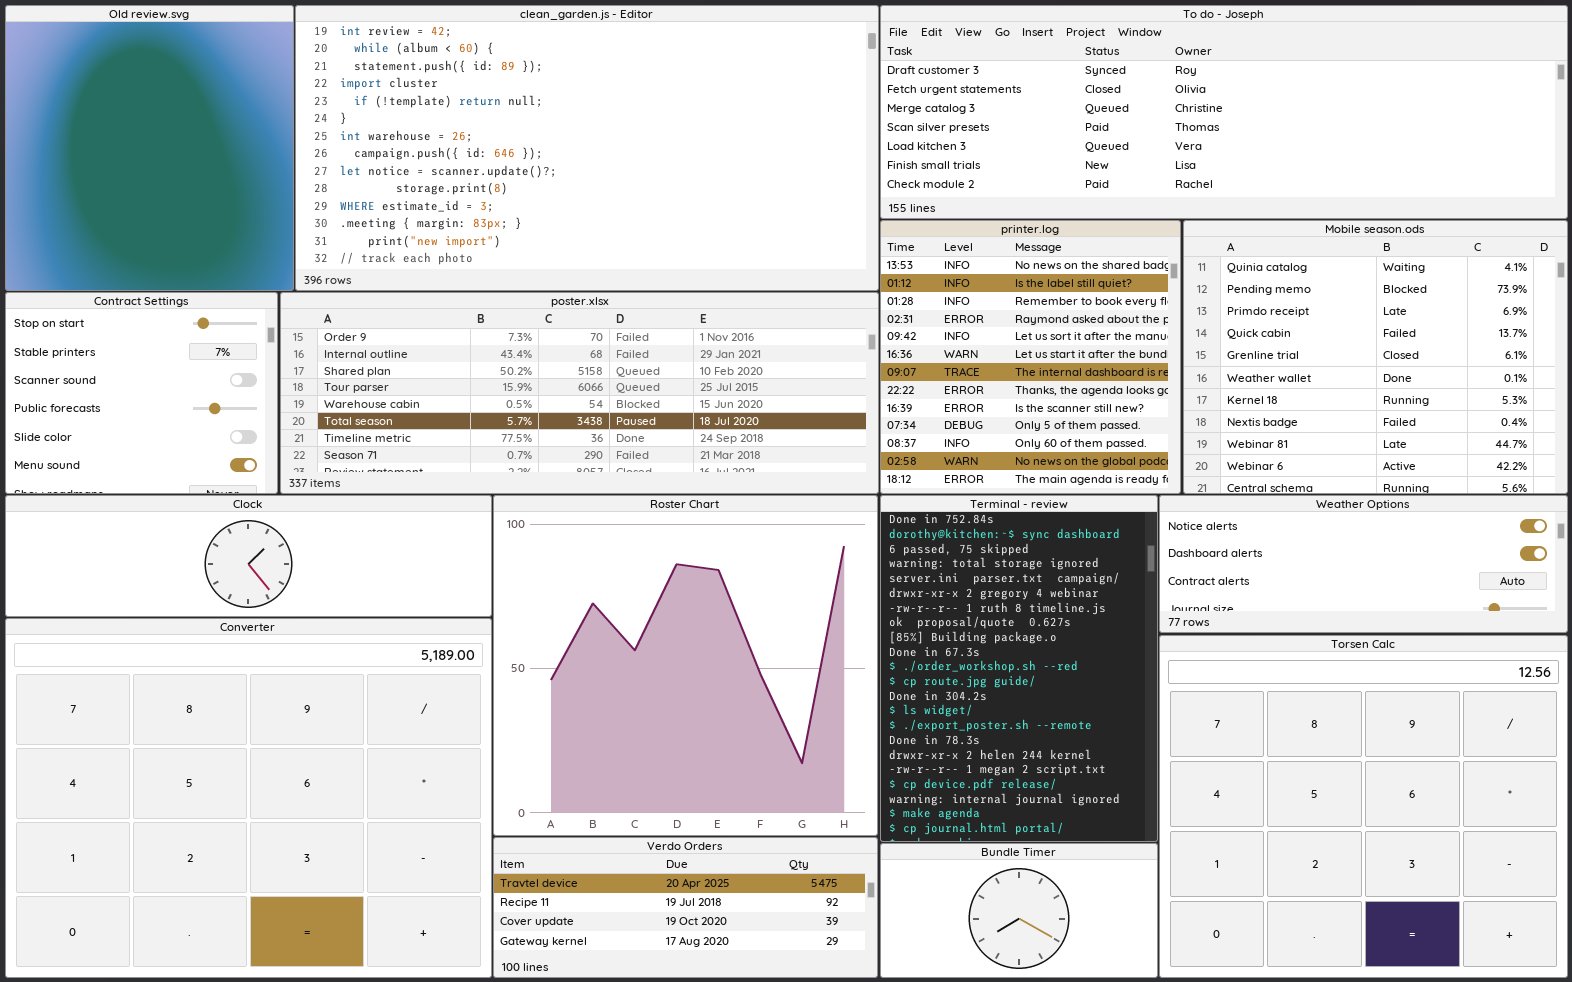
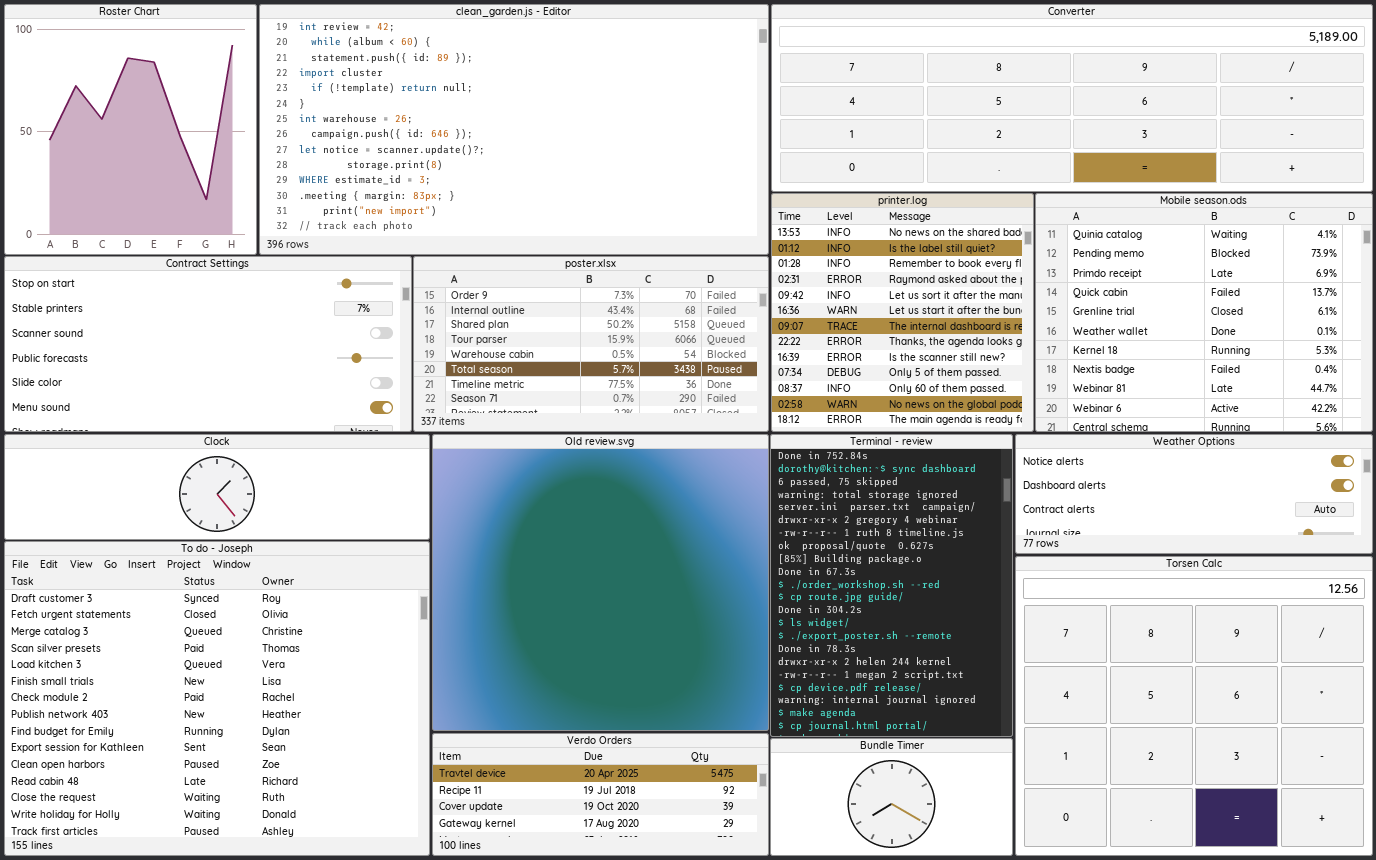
Old review.svg: [5,5,294,291] -> [432,434,769,731], moved, resized
To do - Joseph: [880,5,1568,219] -> [4,541,430,856], moved, resized
Contract Settings: [5,292,278,494] -> [4,256,412,432], resized
poster.xlsx: [280,292,879,494] -> [413,256,769,432], resized
Roster Chart: [493,495,878,836] -> [4,4,257,255], moved, resized
Converter: [5,618,492,978] -> [771,4,1373,192], moved, resized

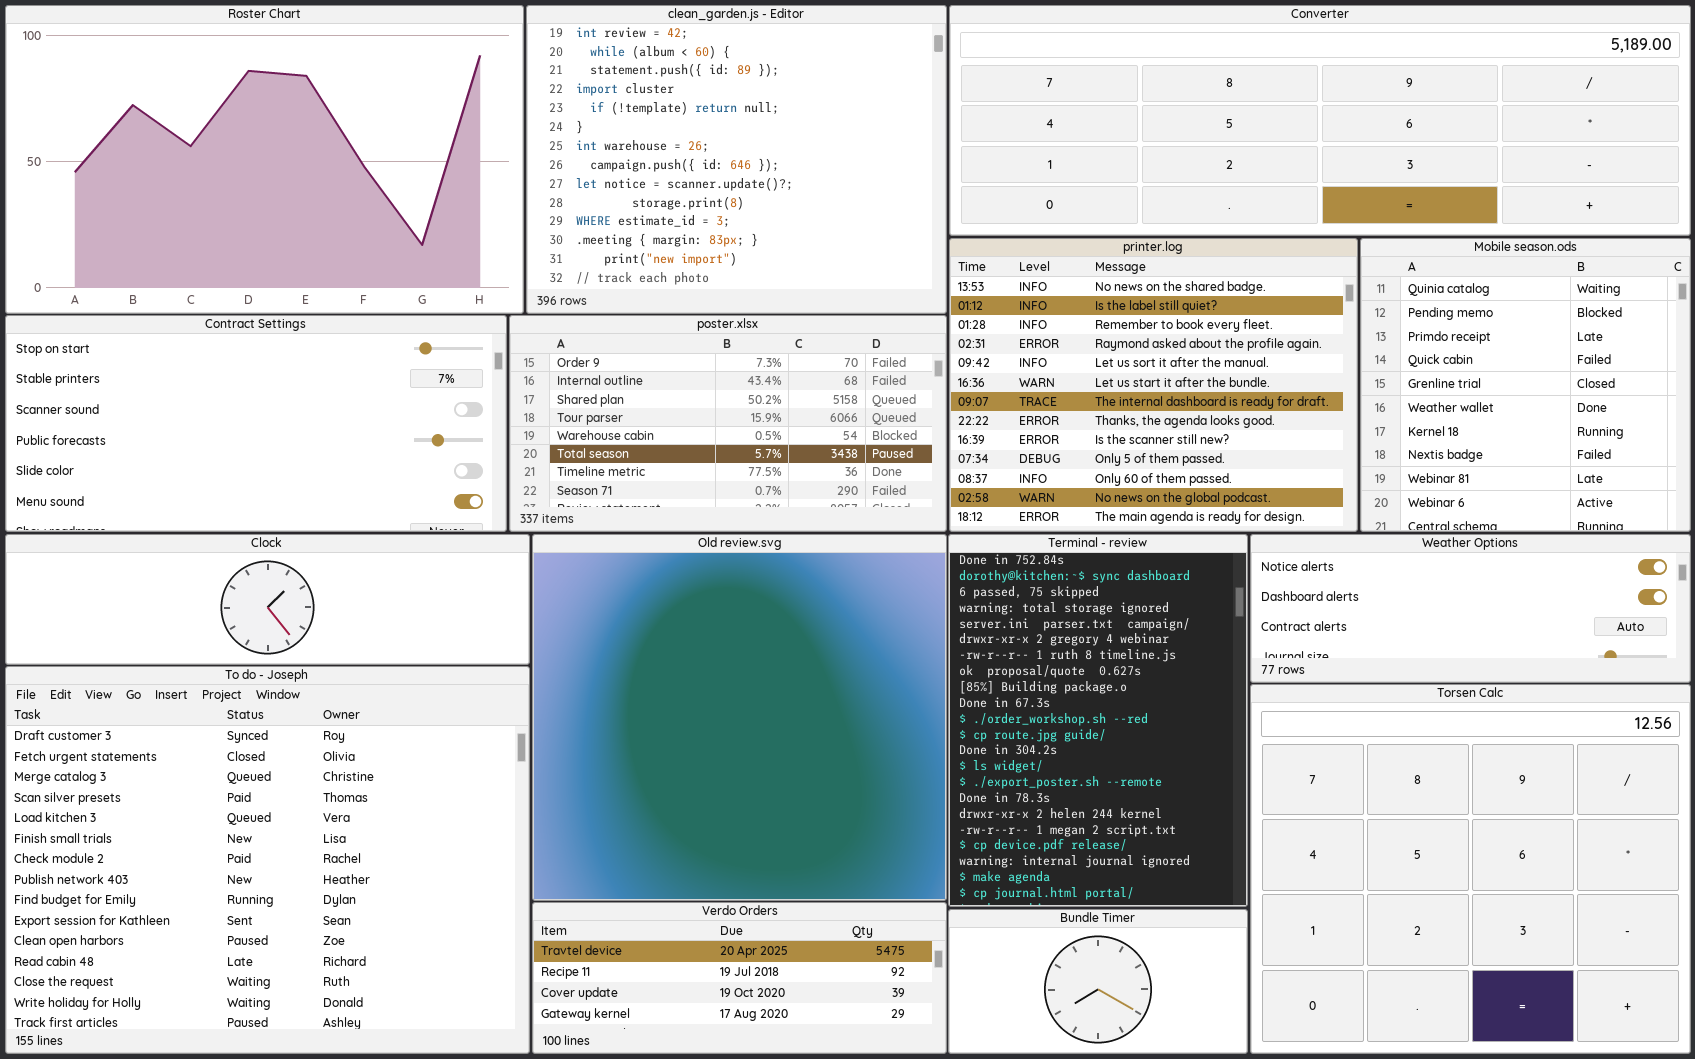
Roster Chart: [4,4,257,255] -> [5,5,524,314], resized
clean_garden.js - Editor: [259,4,769,255] -> [526,5,947,314], resized
printer.log: [771,193,1034,432] -> [949,238,1358,532], resized
Mobile season.ods: [1035,193,1373,432] -> [1360,238,1691,532], resized

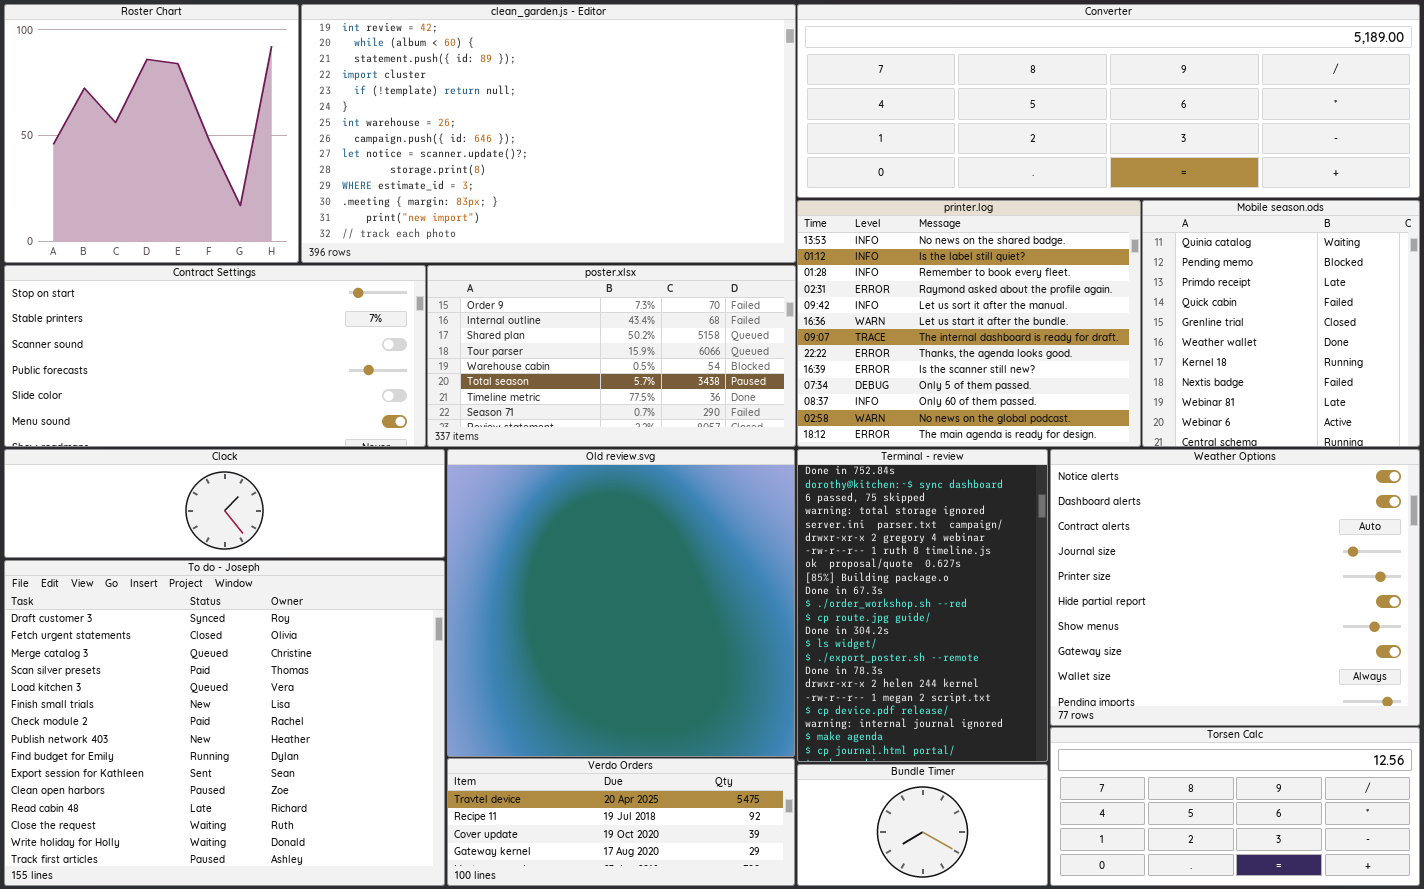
Roster Chart: [5,5,524,314] -> [4,4,299,263], resized
clean_garden.js - Editor: [526,5,947,314] -> [301,4,796,263], resized
Weather Options: [1250,534,1691,683] -> [1050,449,1420,726], resized
Torsen Calc: [1250,684,1691,1054] -> [1050,727,1420,886], resized

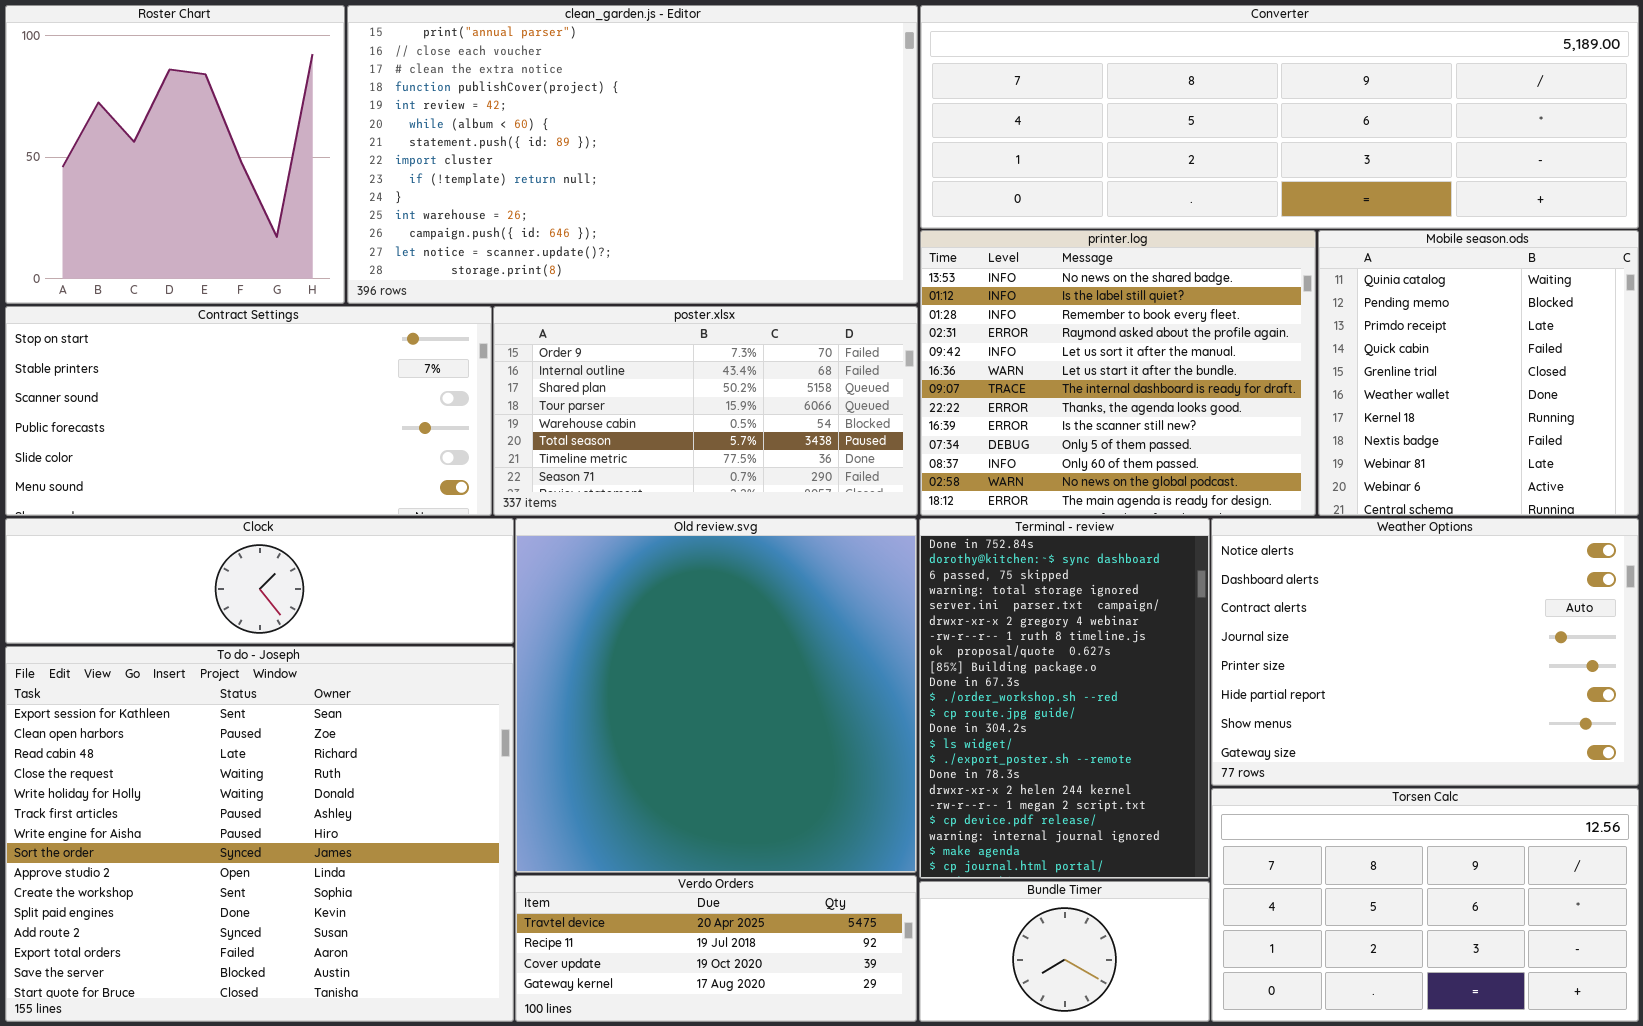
clean_garden.js - Editor: [301,4,796,263] -> [347,5,918,304], scrolled up 4 rows
Weather Options: [1050,449,1420,726] -> [1211,518,1639,786], resized
To do - Joseph: [4,560,445,886] -> [5,646,514,1022], scrolled down 9 rows
Torsen Calc: [1050,727,1420,886] -> [1211,788,1639,1022], resized

